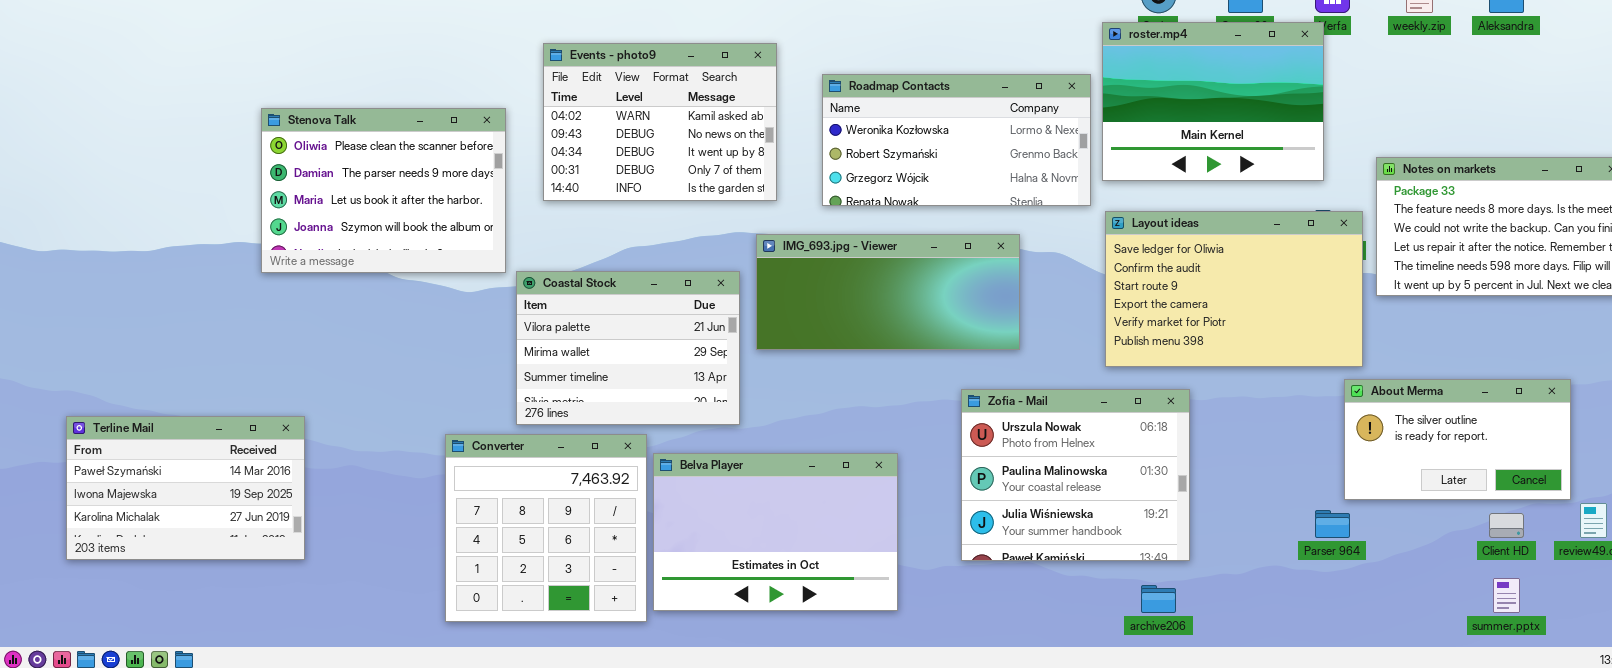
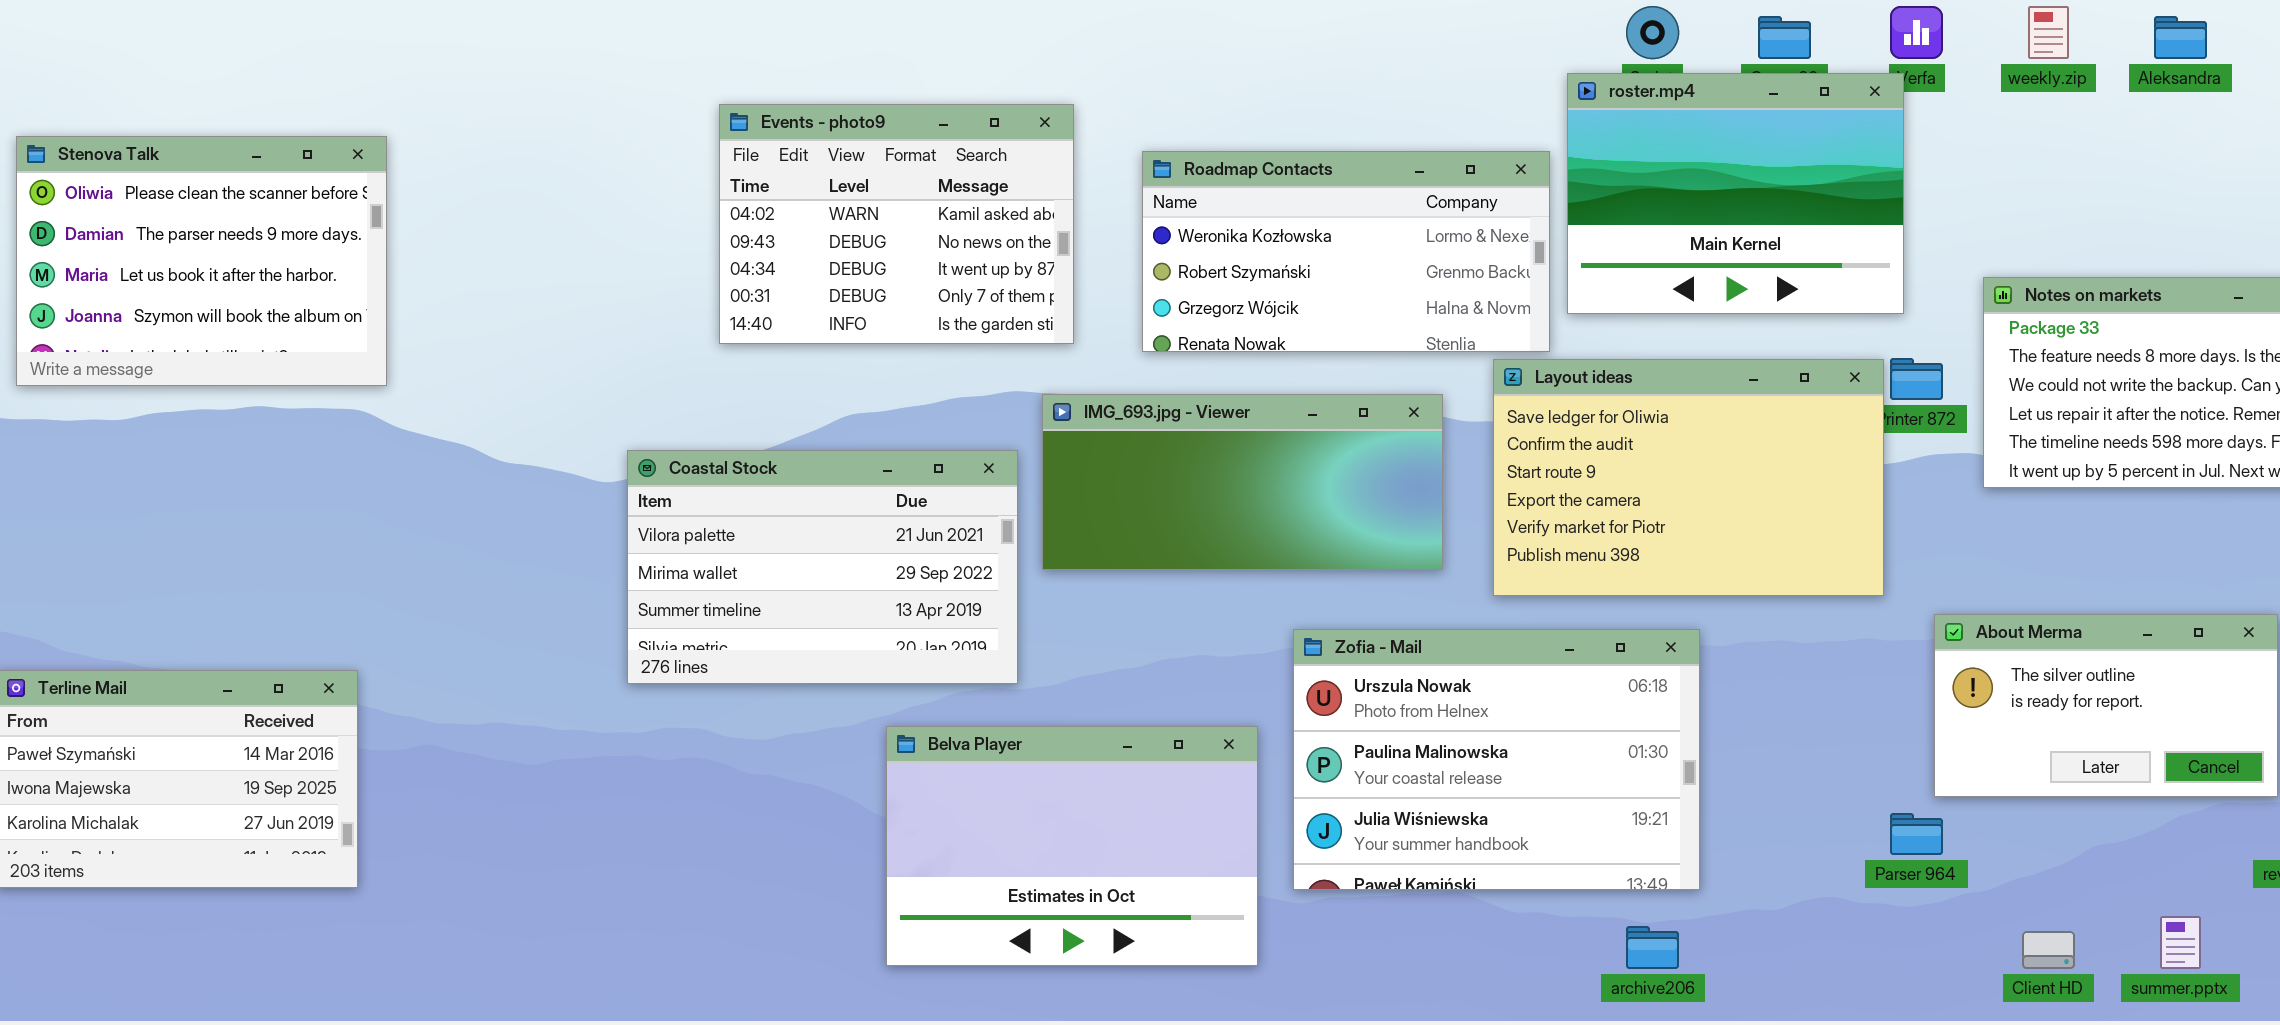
Stenova Talk: [261,108,506,273] -> [16,136,387,386], moved
Layout ideas: [1105,211,1363,367] -> [1493,359,1884,596], moved
Coastal Stock: [516,271,740,425] -> [627,450,1018,684], resized
Zofia - Mail: [961,389,1190,561] -> [1293,629,1700,890], resized
Converter: [445,434,647,622] -> none, closed
Client HD: [1489,513,1524,538] -> [2022,931,2075,969], moved

